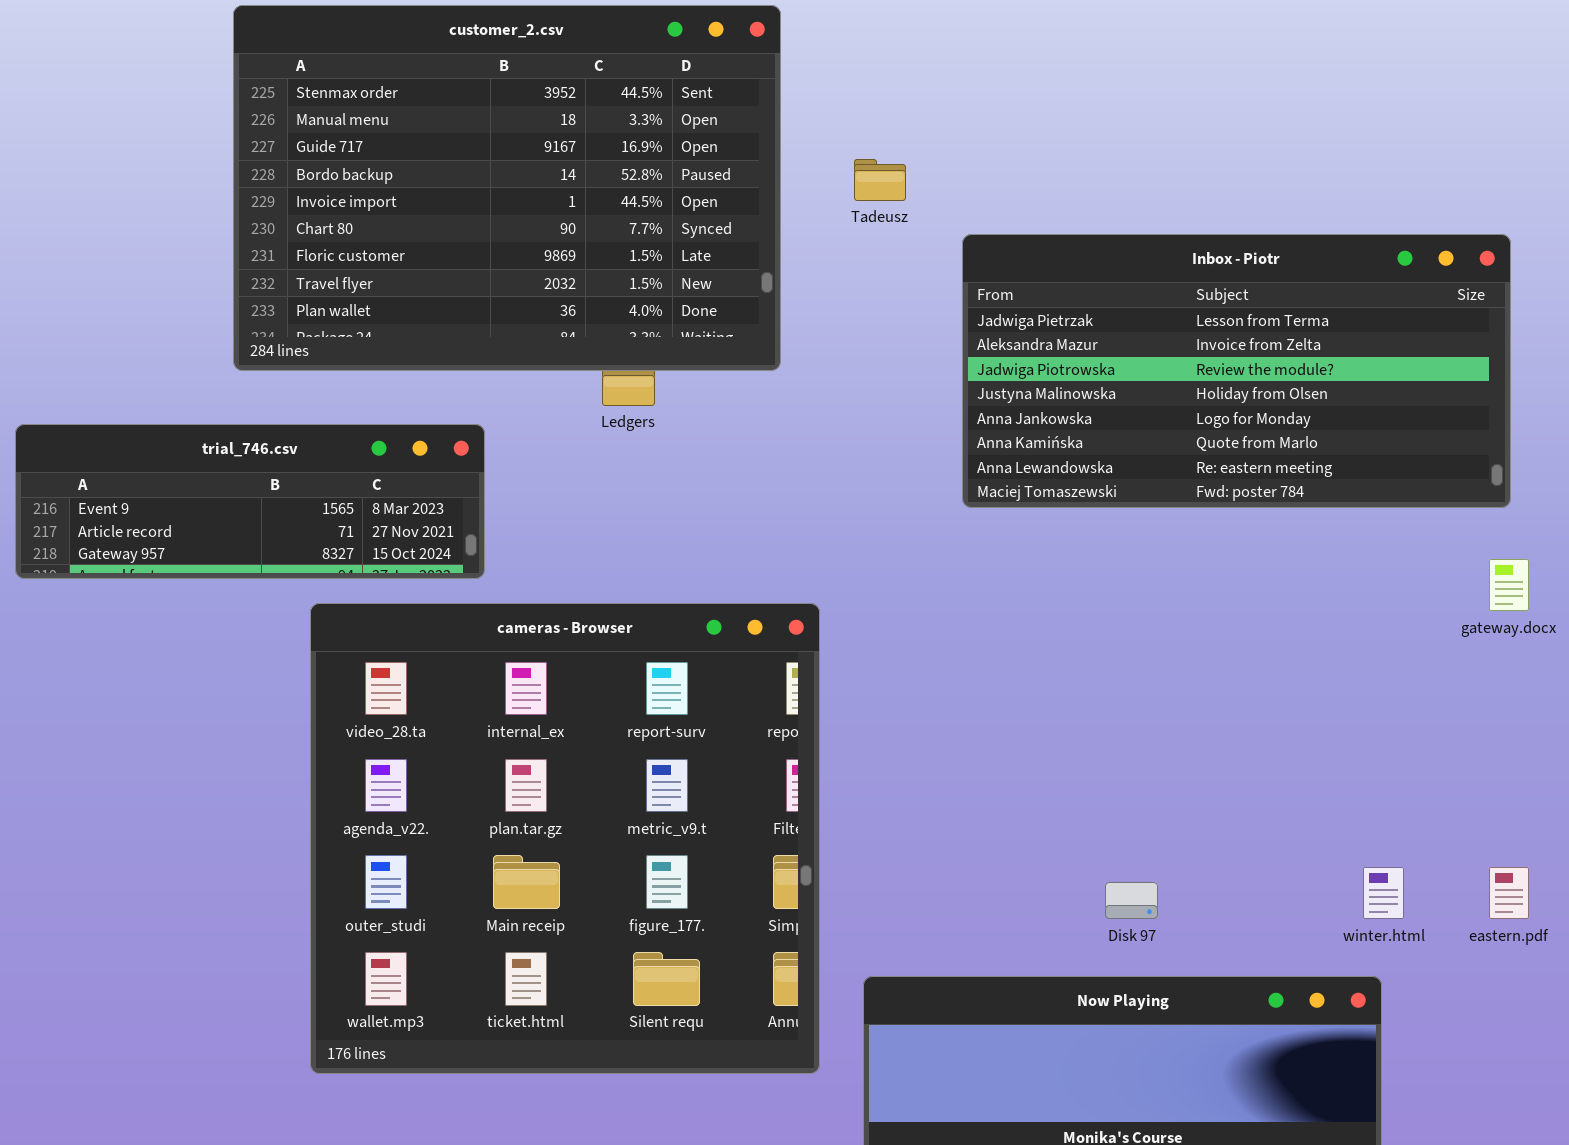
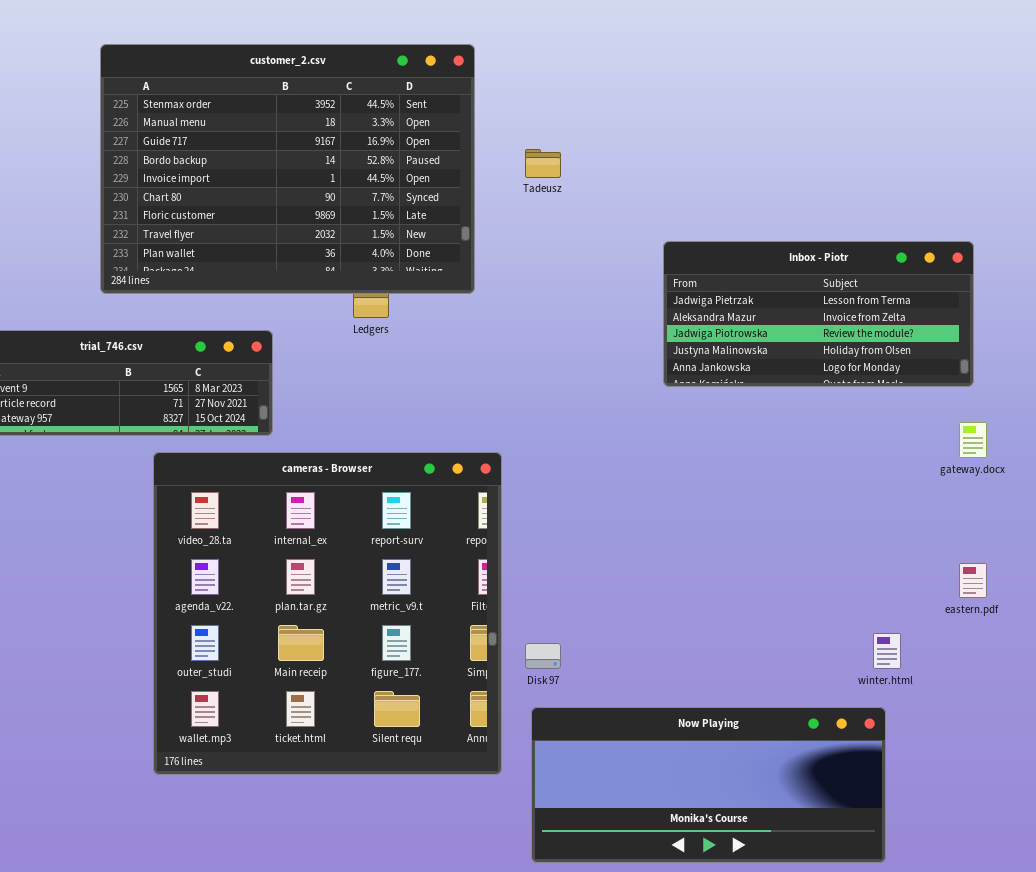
Inbox - Piotr: [962,234,1511,508] -> [663,241,974,387], resized
eastern.pdf: [1489,867,1529,919] -> [959,563,987,598], moved
Disk 97: [1105,882,1158,919] -> [525,643,561,669], moved

